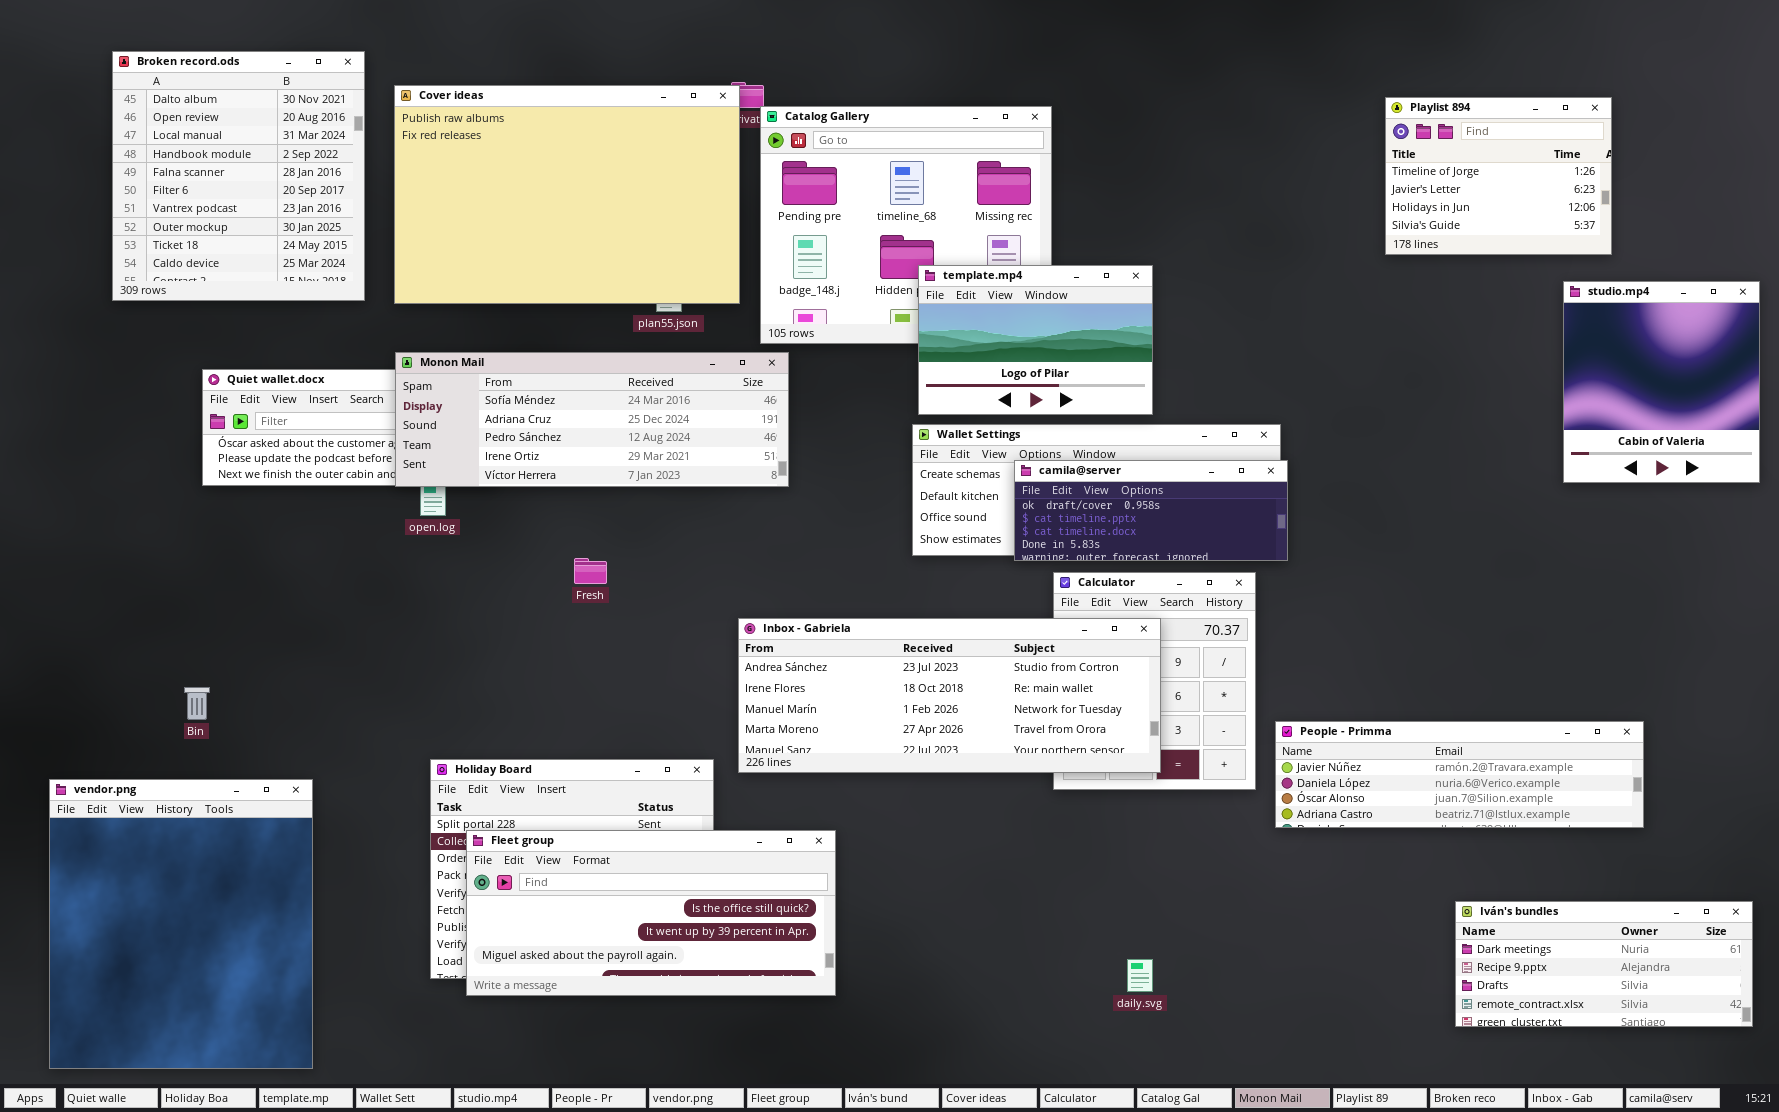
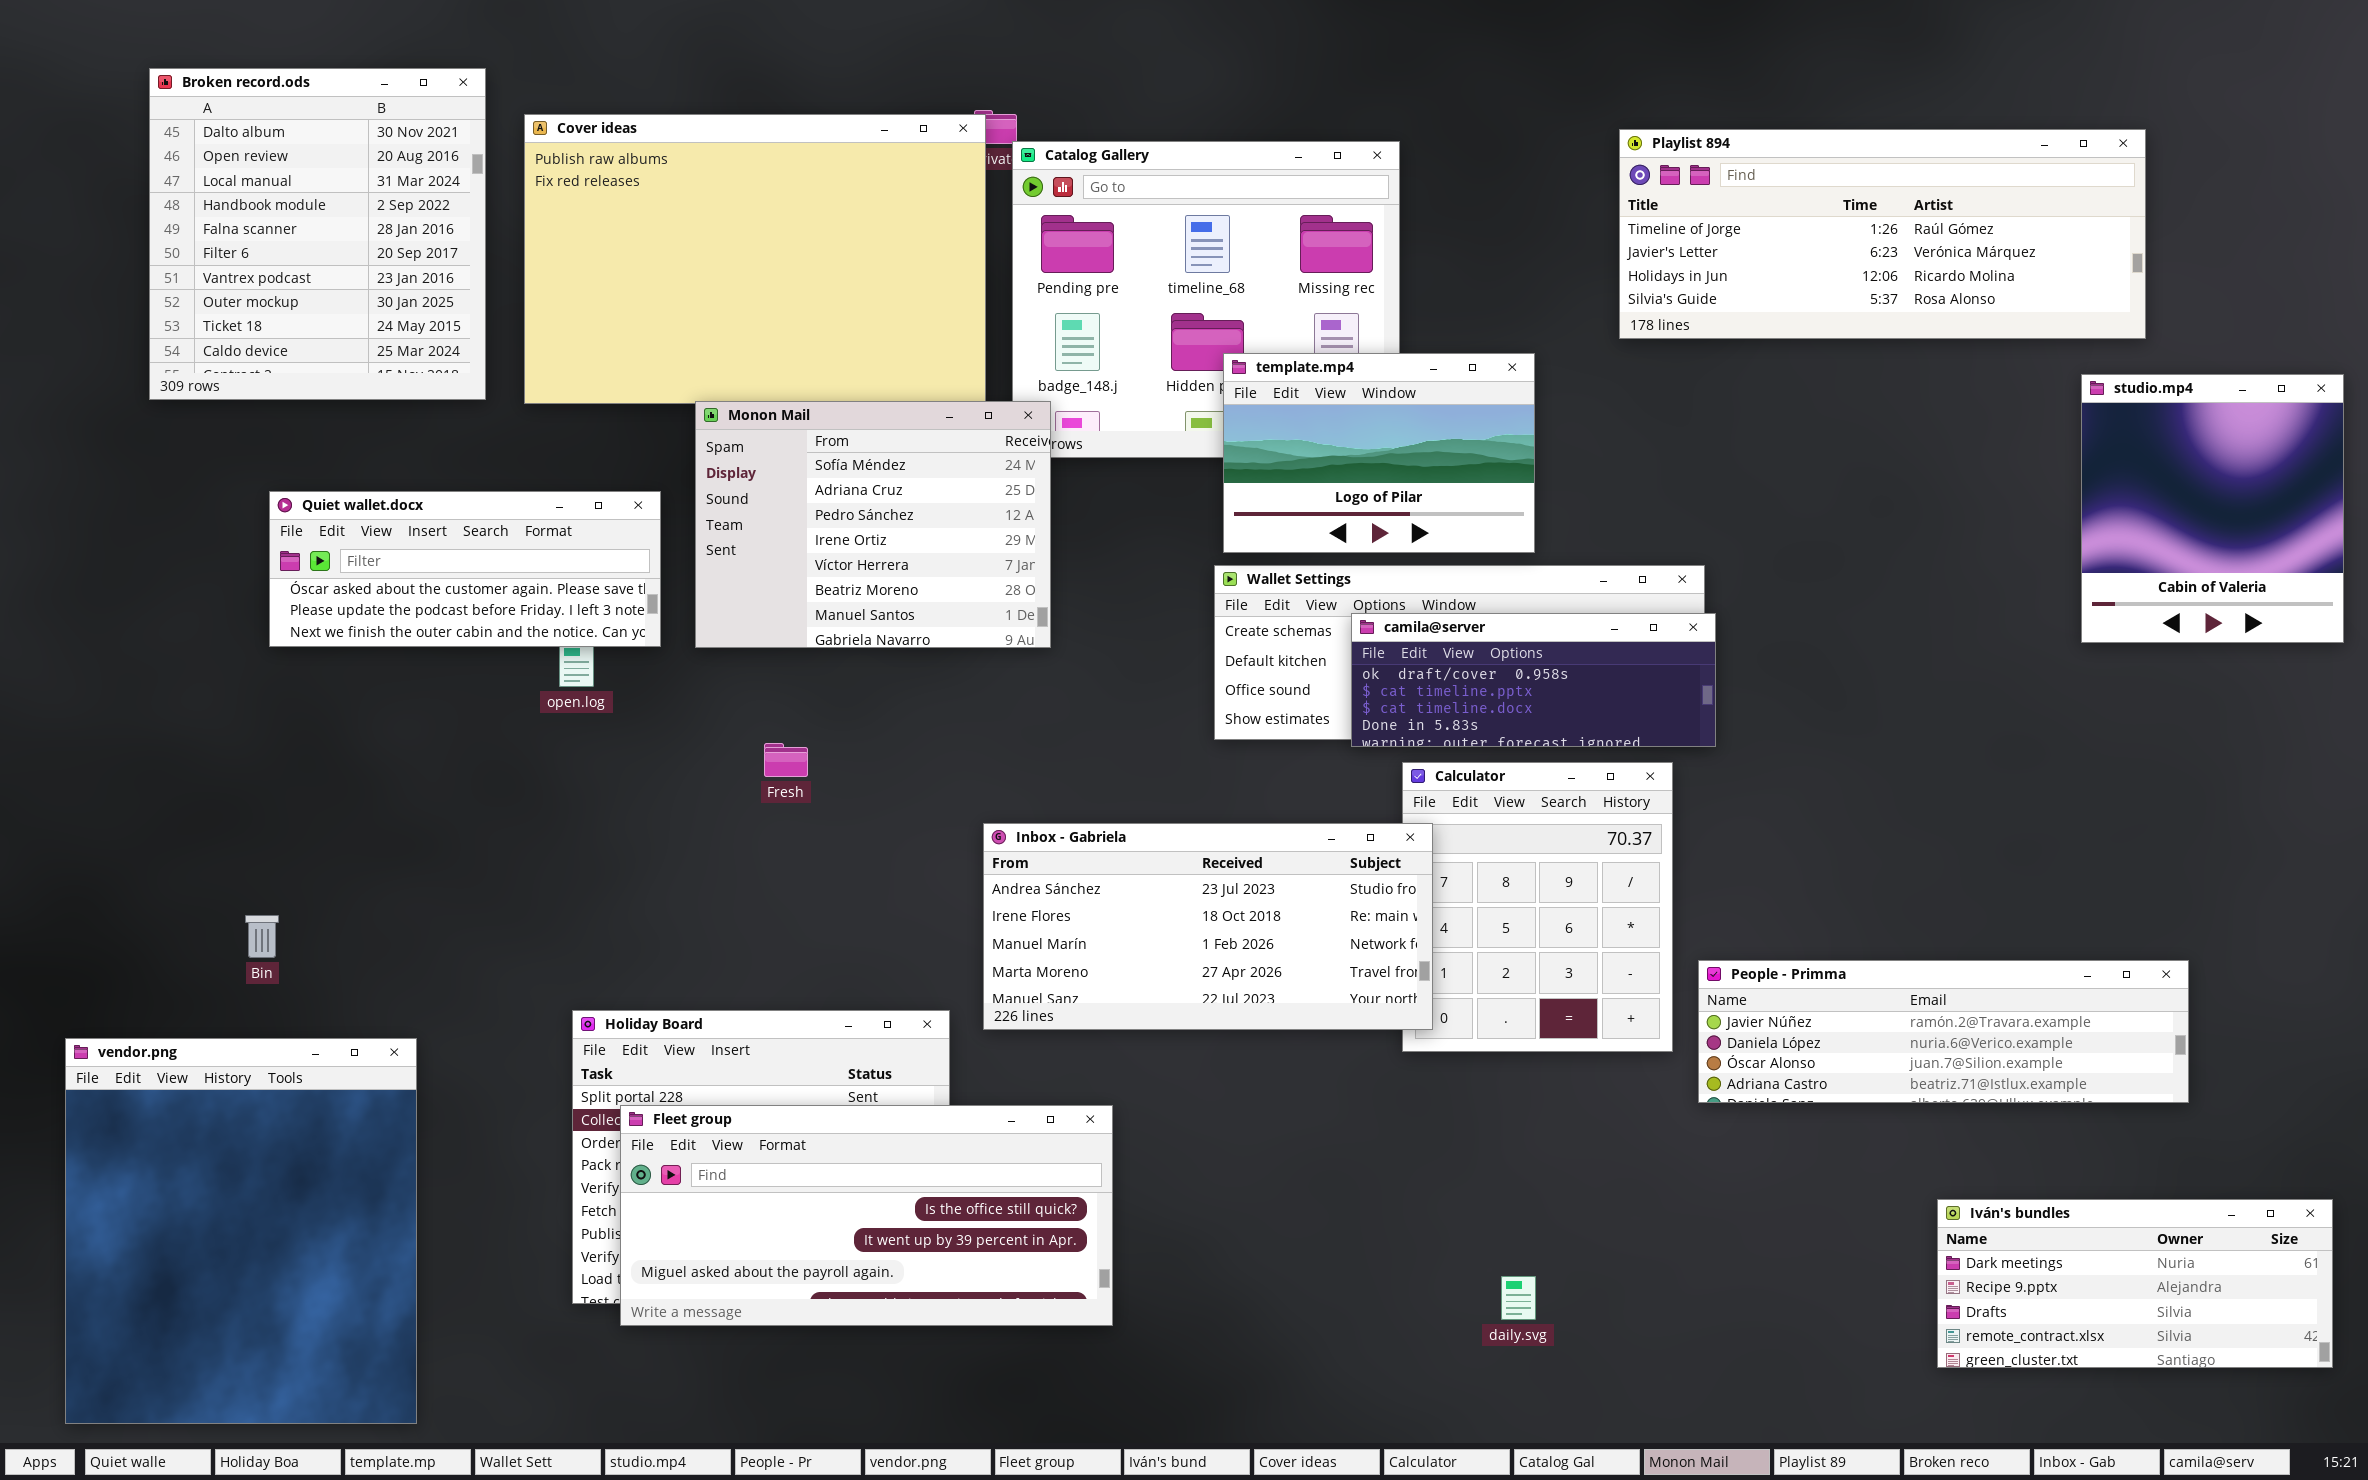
Playlist 894: [1385,97,1612,255] -> [1619,129,2146,339], resized
Monon Mail: [395,352,789,487] -> [695,401,1051,648], resized
Inbox - Gabriela: [738,618,1161,773] -> [983,823,1433,1030], resized

